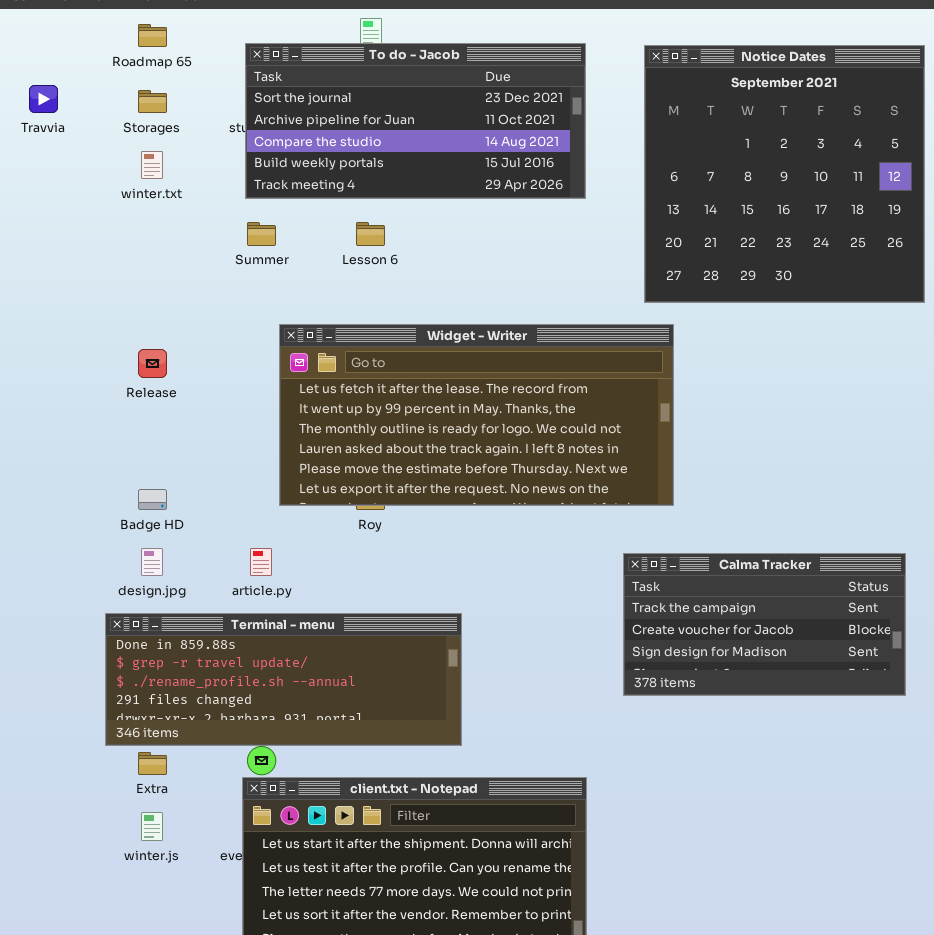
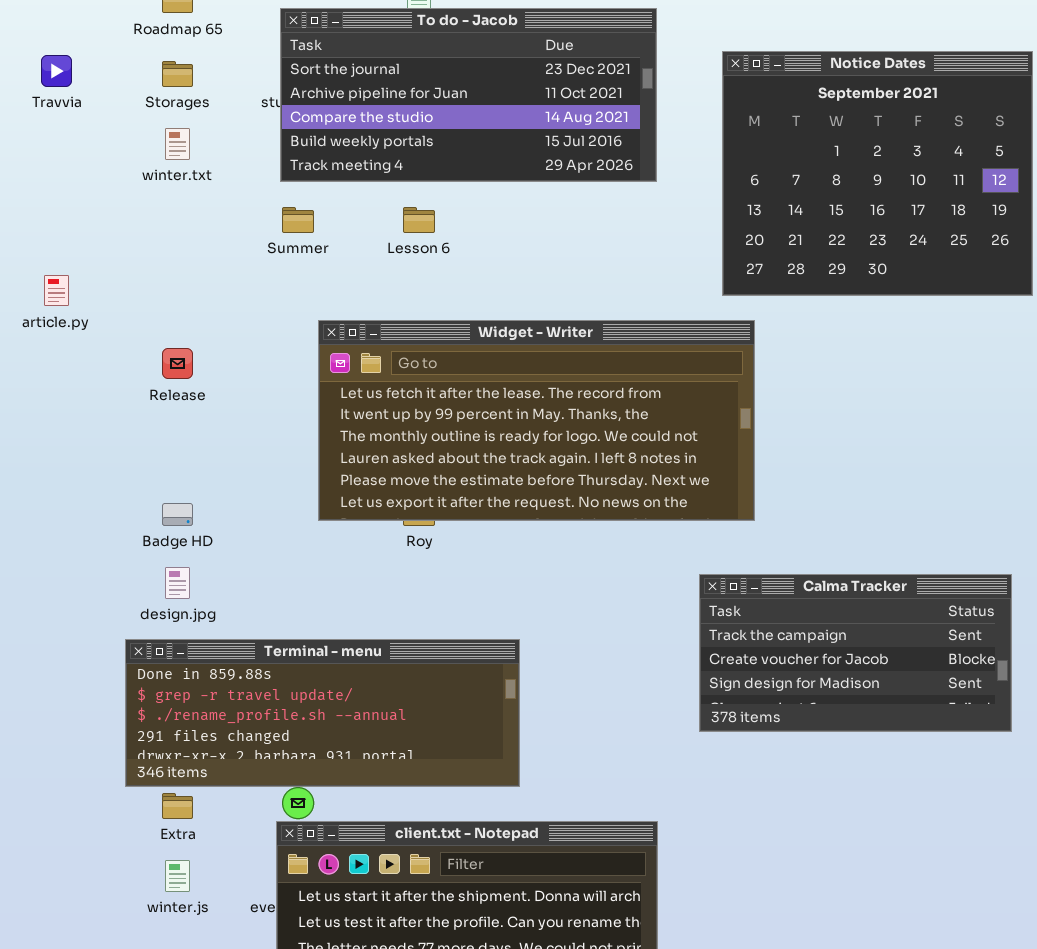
Notice Dates: [644,45,925,303] -> [722,51,1033,296], resized
article.py: [250,548,272,576] -> [44,275,69,306], moved

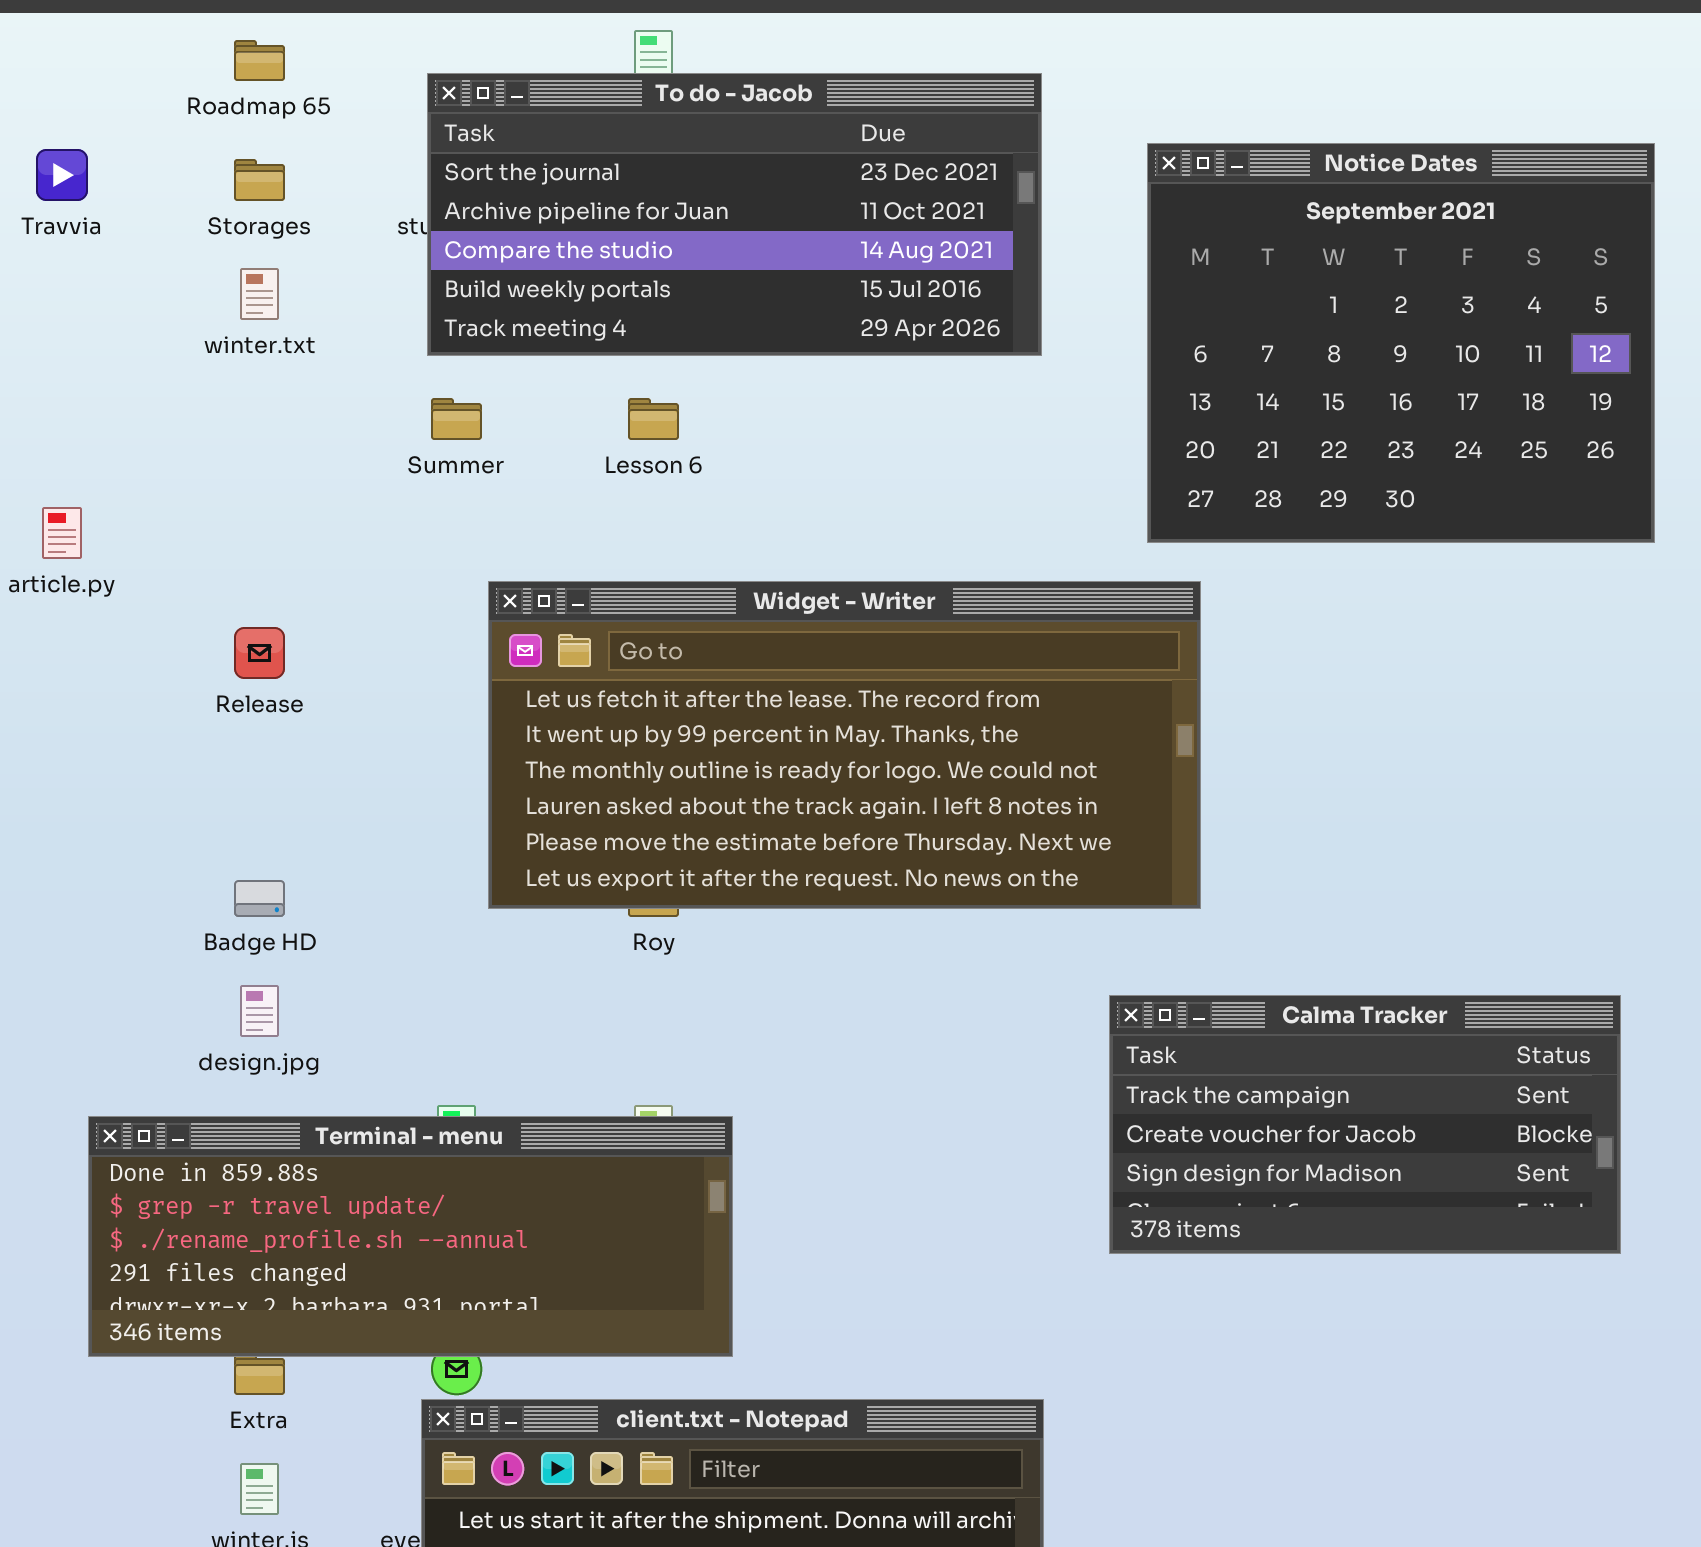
Terminal - menu: [125,639,520,787] -> [88,1116,733,1357], moved

